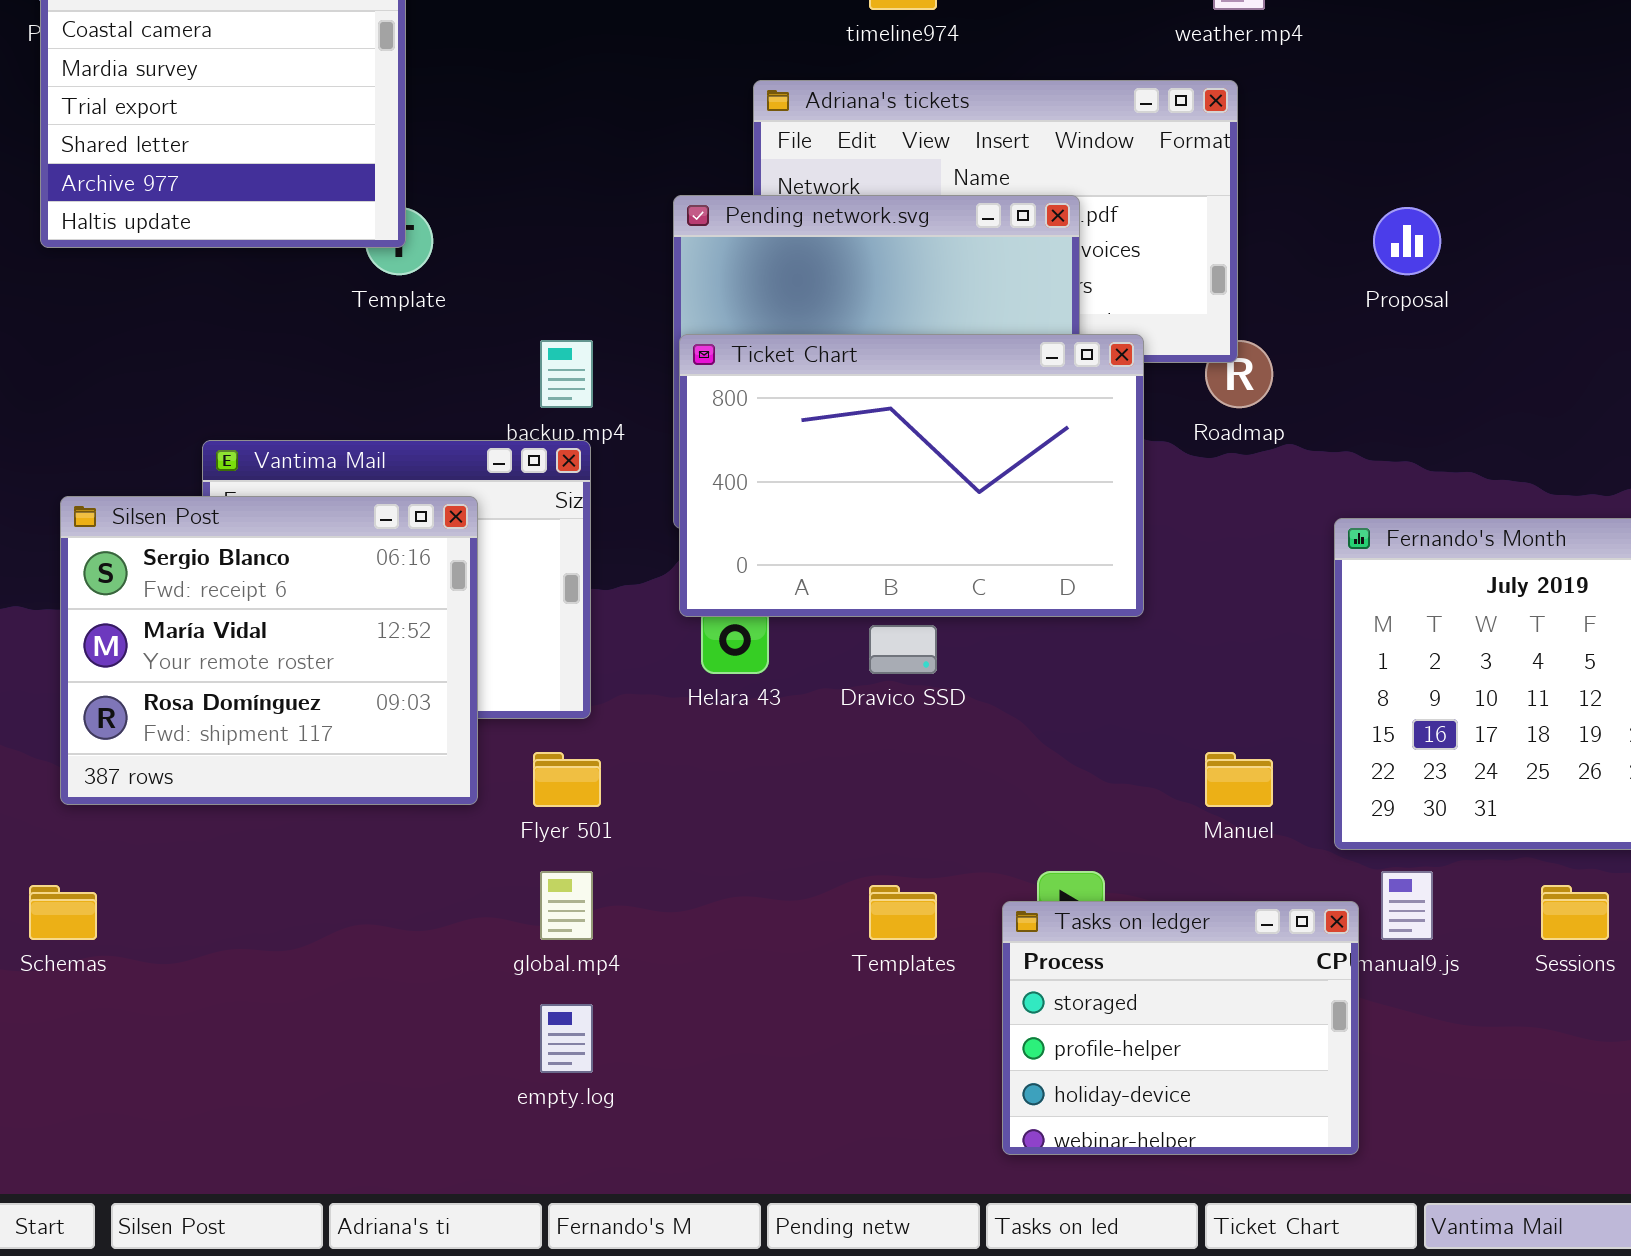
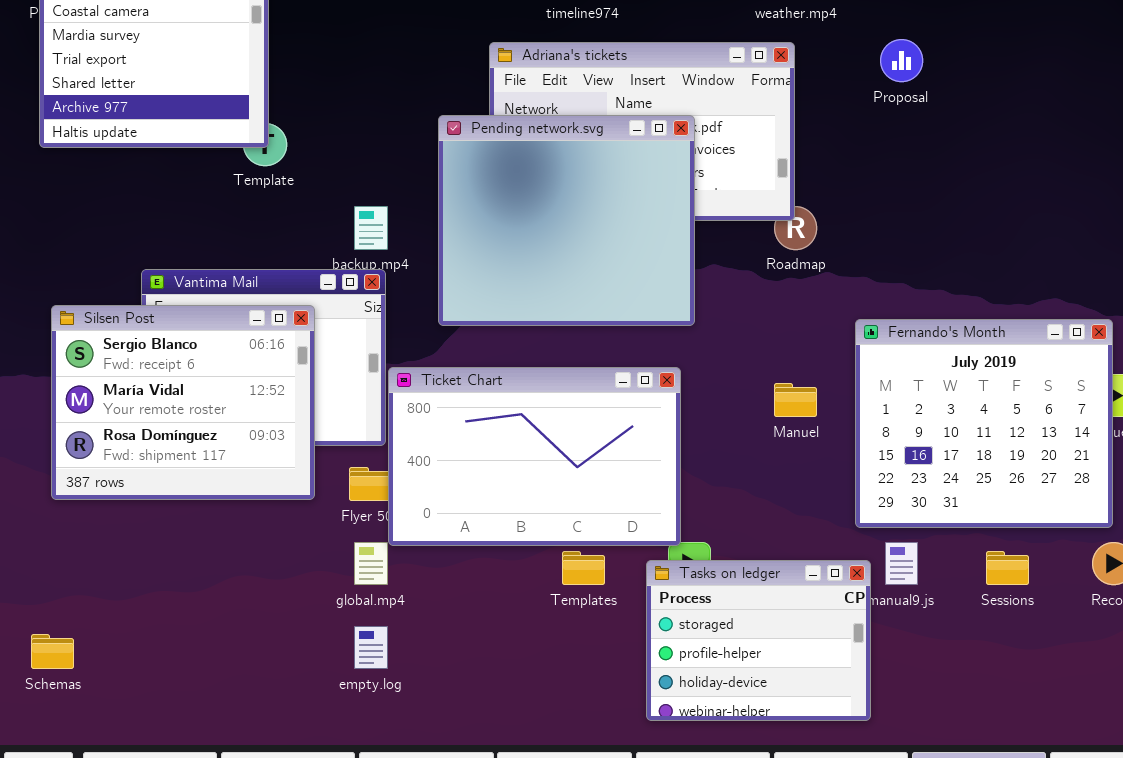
Proposal: [1373,207,1441,275] -> [880,39,923,82], moved
Ticket Chart: [679,334,1144,617] -> [388,367,681,546], moved
Manuel: [1205,752,1273,807] -> [774,383,817,417], moved
Schemas: [29,885,97,940] -> [31,634,74,669], moved

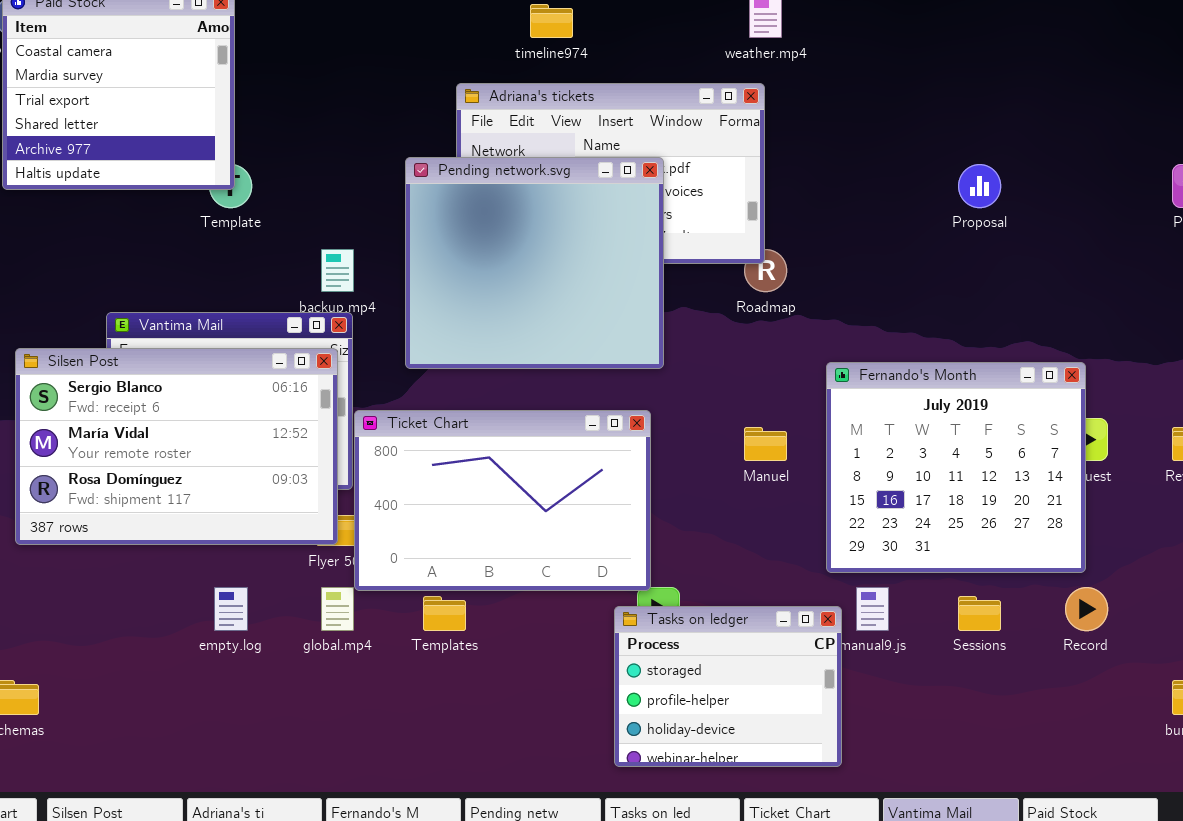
Proposal: [880,39,923,82] -> [958,164,1001,208], moved
Silsen Post: [51,305,315,500] -> [15,348,338,545], resized
Templates: [562,551,605,585] -> [423,596,466,631], moved
empty.log: [354,626,388,669] -> [214,587,248,631], moved

